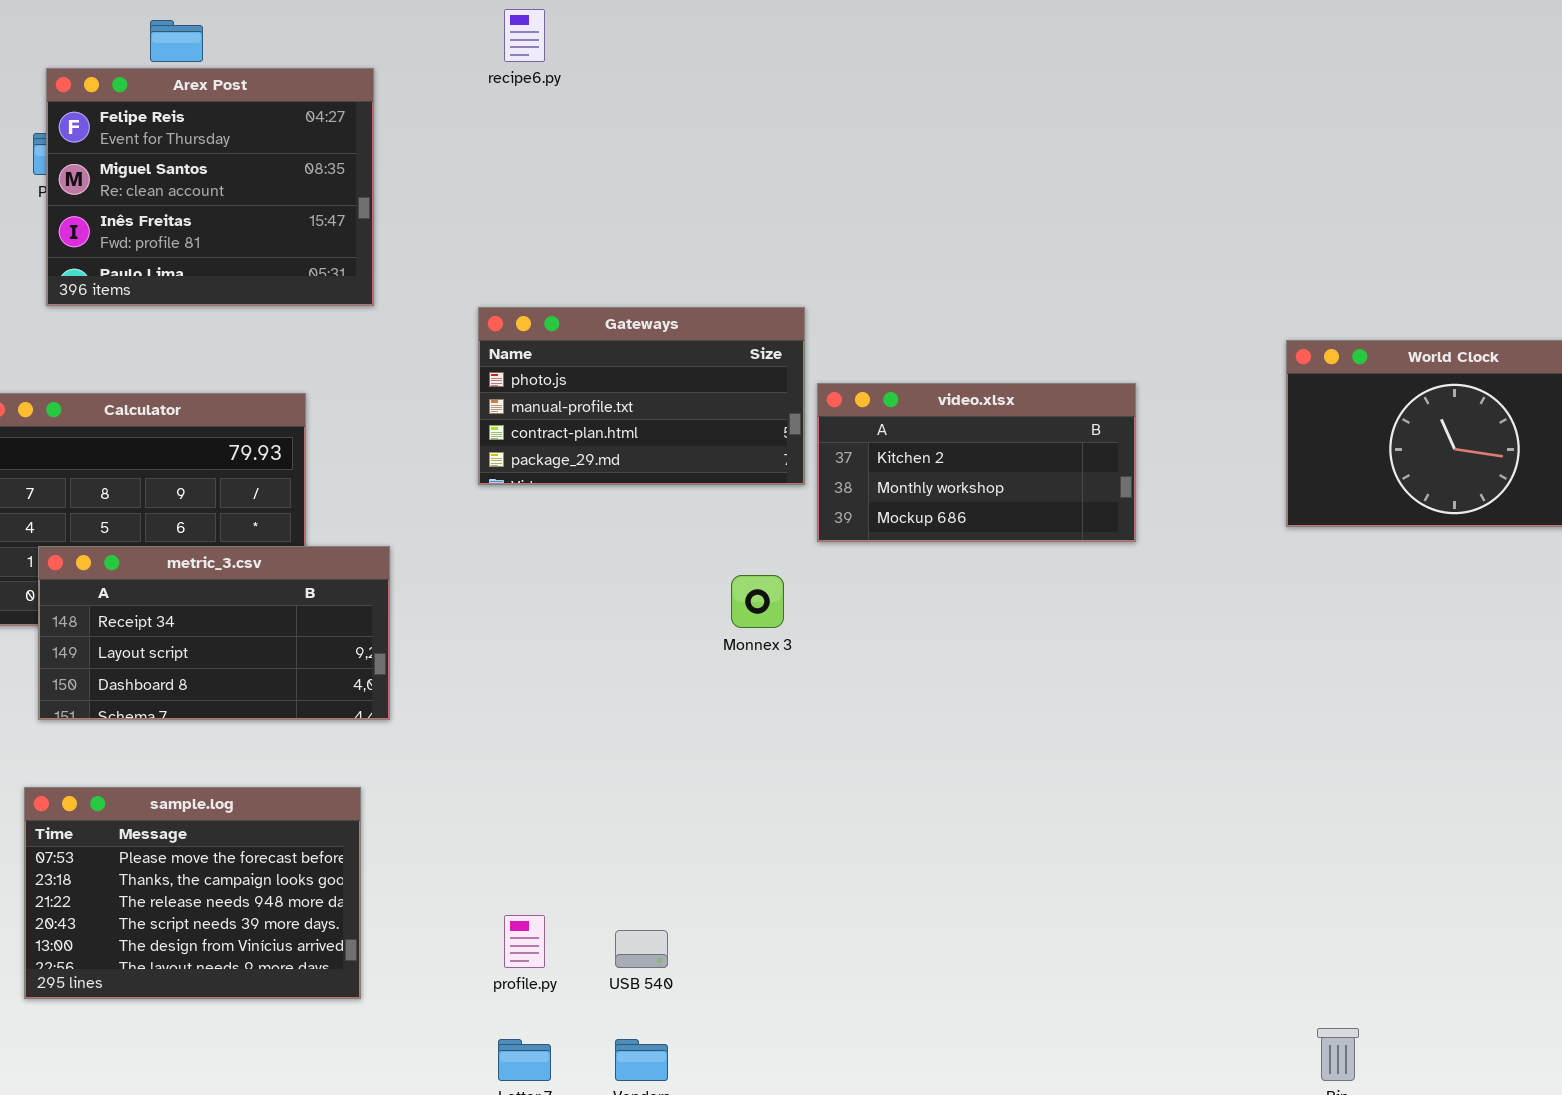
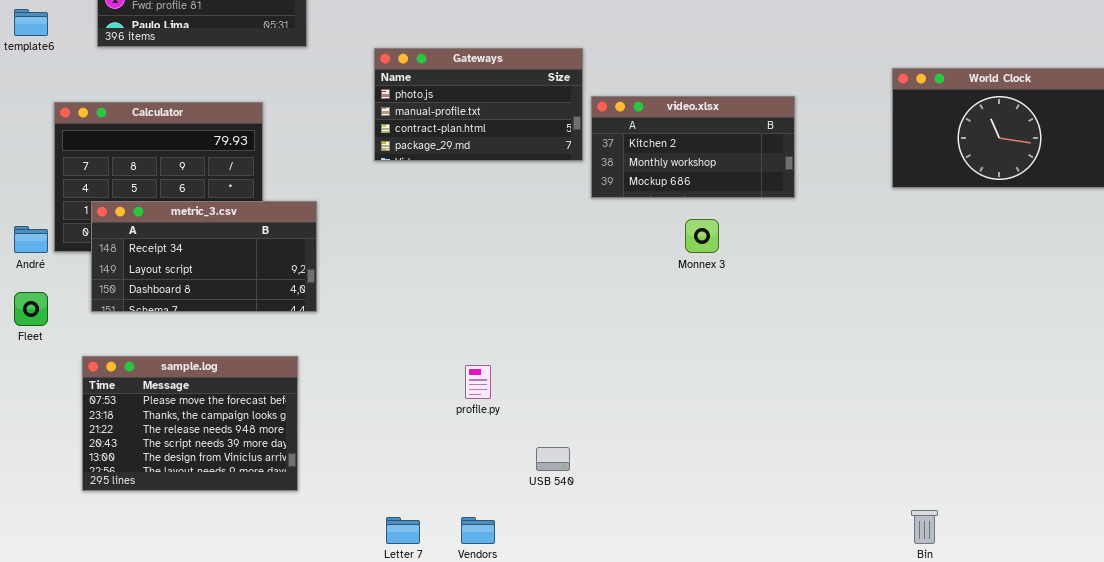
Monnex 3: [731,575,784,628] -> [685,219,719,253], moved
profile.py: [504,915,545,968] -> [465,365,491,399], moved
USB 540: [615,930,668,968] -> [536,447,570,471], moved

